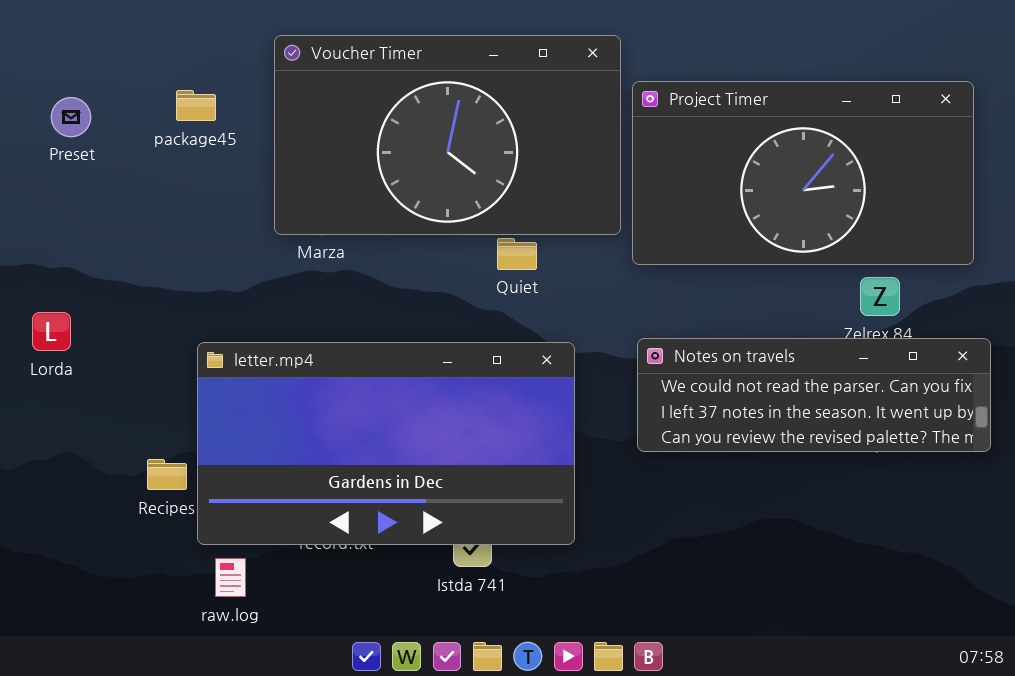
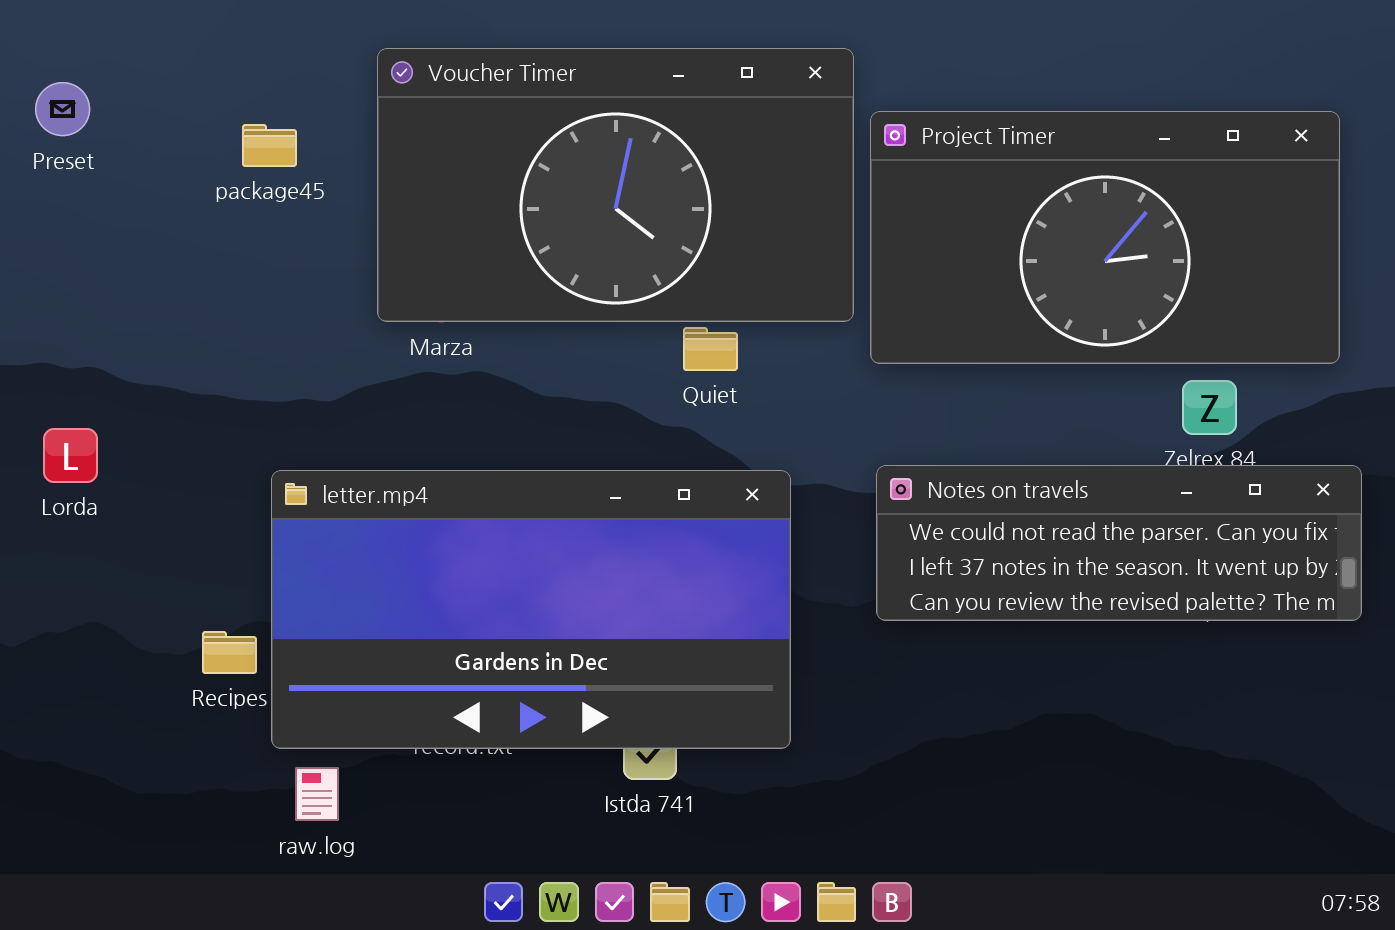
Preset: [51,97,91,137] -> [35,82,90,136], moved

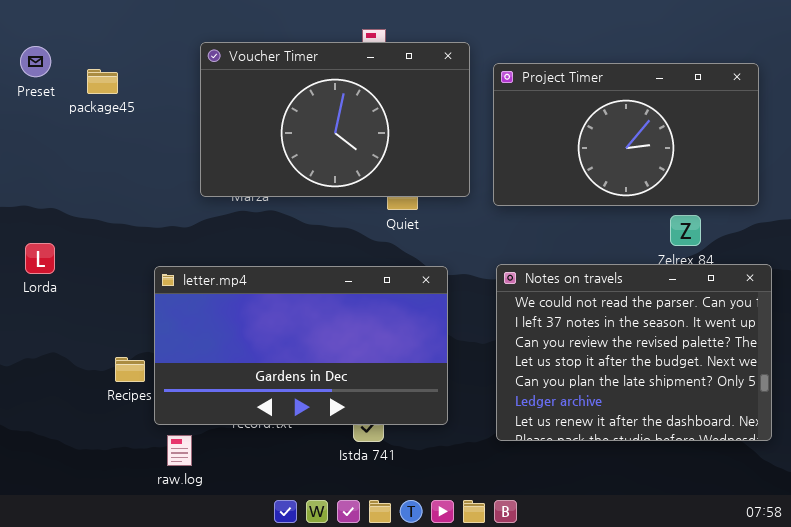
Voucher Timer: [377,48,854,322] -> [200,42,470,197], moved
package45: [242,124,297,167] -> [87,69,118,94], moved
Notes on travels: [876,465,1362,621] -> [496,264,772,441], resized

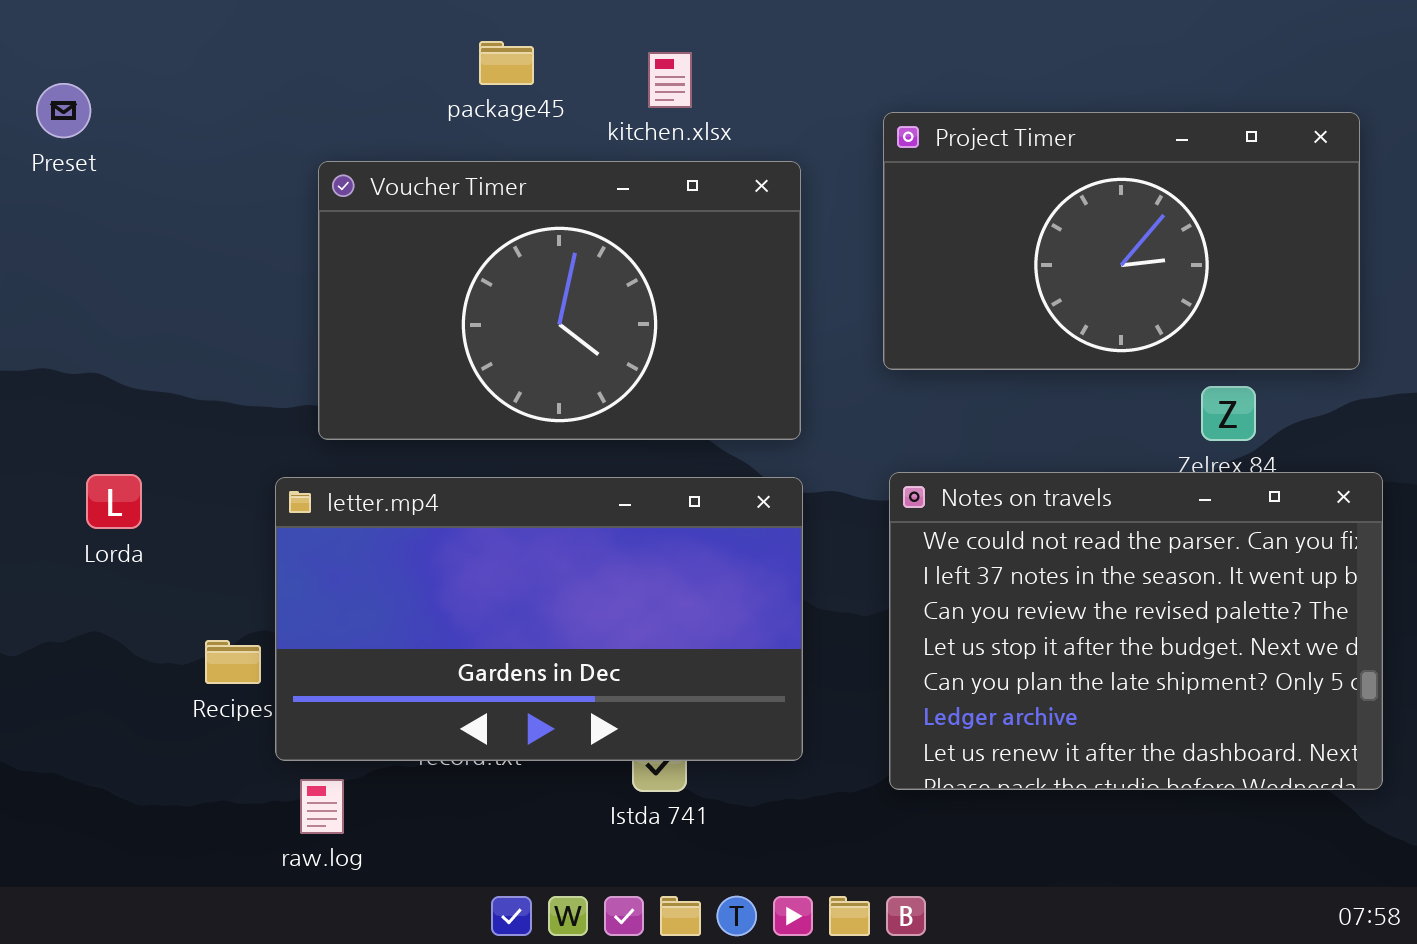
Voucher Timer: [200,42,470,197] -> [318,161,801,440], moved
package45: [87,69,118,94] -> [479,41,534,85], moved
Lorda: [25,243,55,274] -> [86,474,142,529], moved

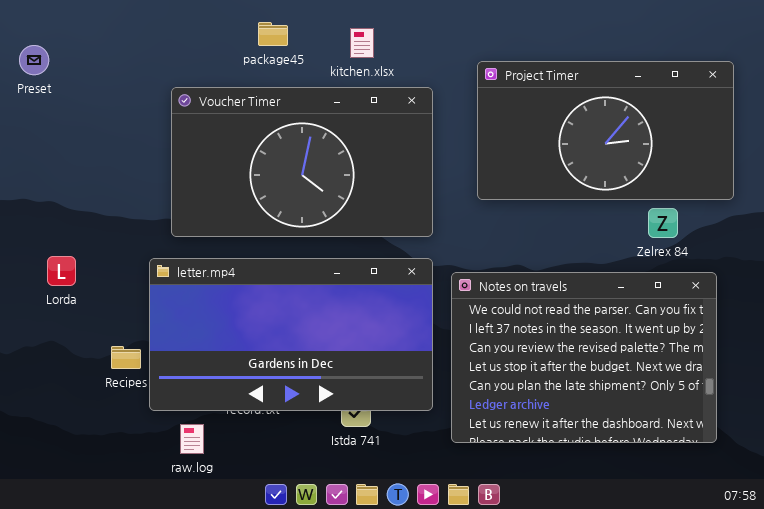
Notes on travels: [889,472,1383,790] -> [451,272,717,443], moved
raw.log: [300,779,344,834] -> [180,424,204,454], moved

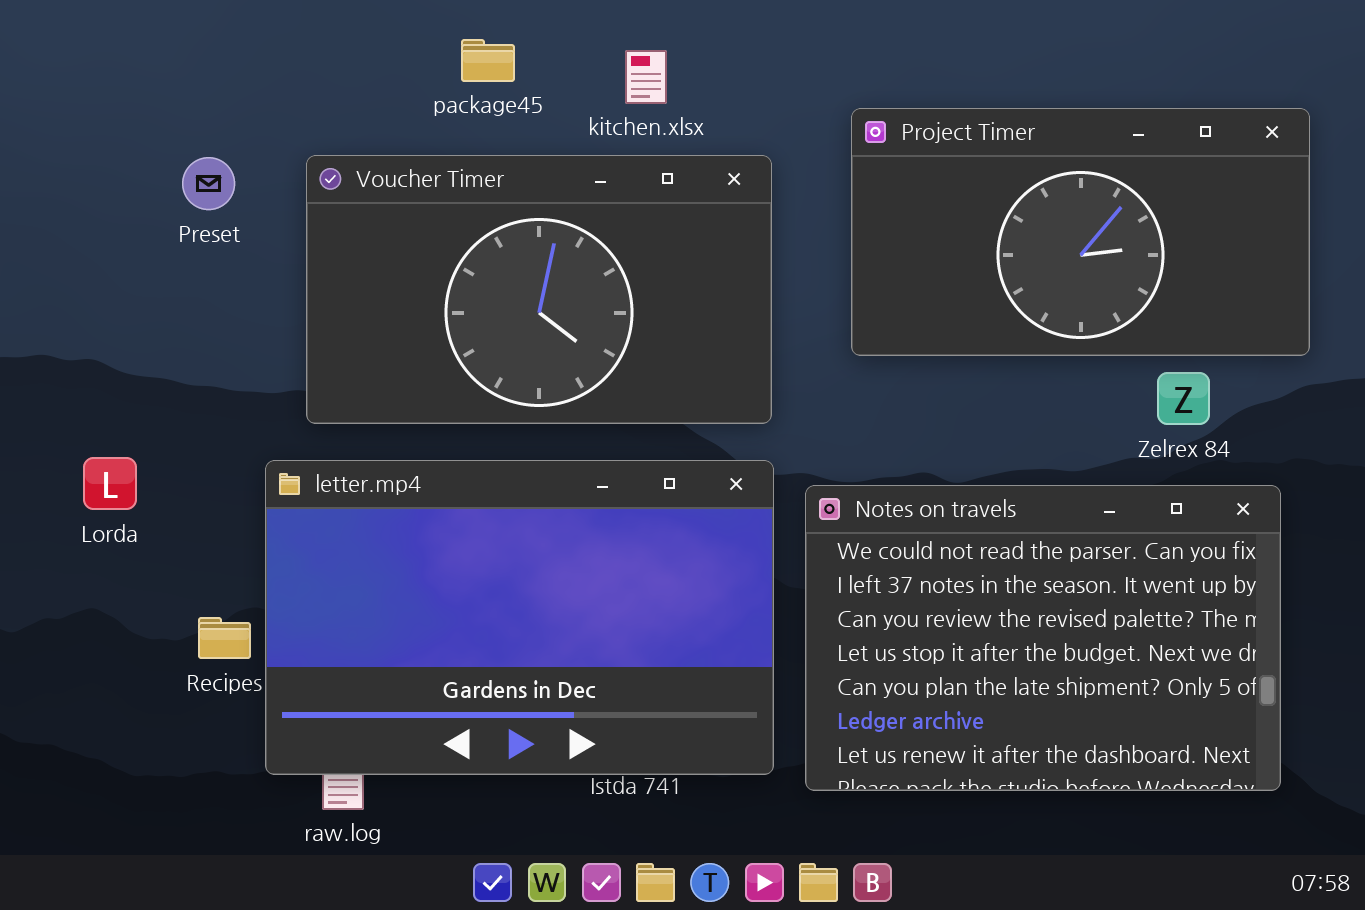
Preset: [19,45,49,75] -> [182,157,235,210], moved
letter.mp4: [149,258,433,411] -> [265,460,774,775], resized

